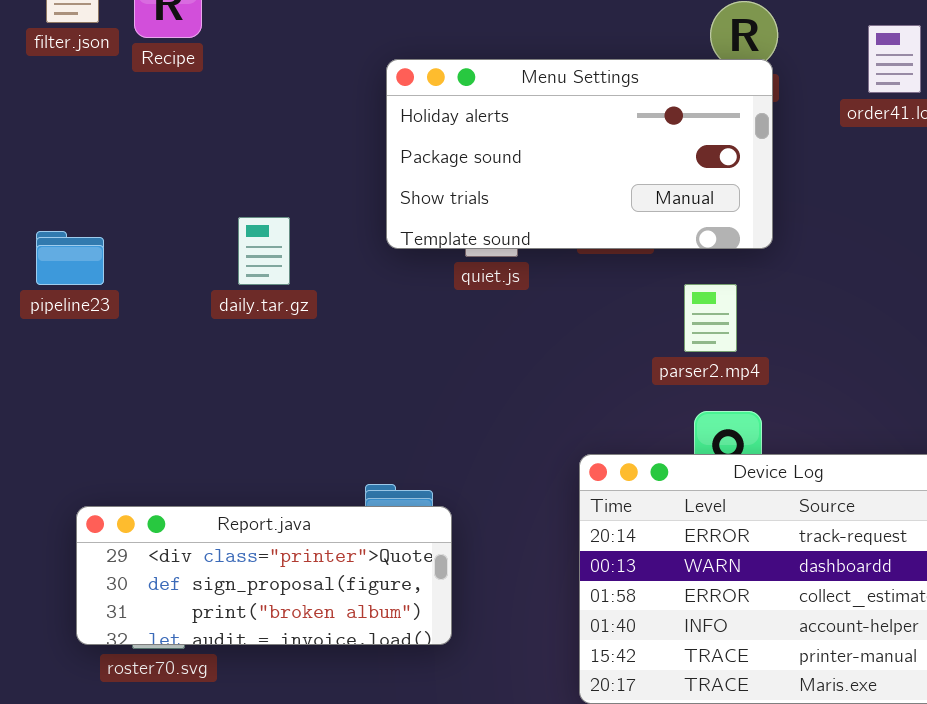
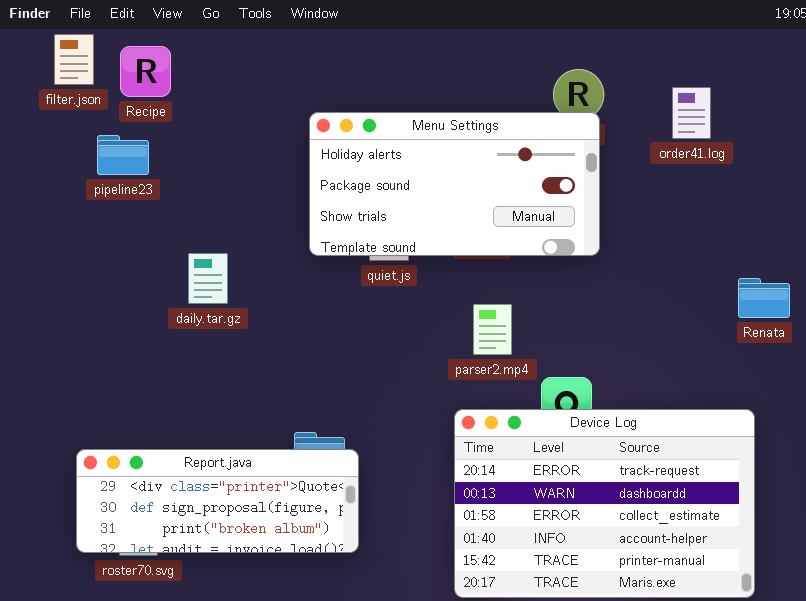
daily.tar.gz: [238,217,290,285] -> [188,253,228,304], moved
pipeline23: [36,231,104,285] -> [97,135,149,175], moved
parser2.mp4: [684,284,737,352] -> [473,304,512,355], moved

